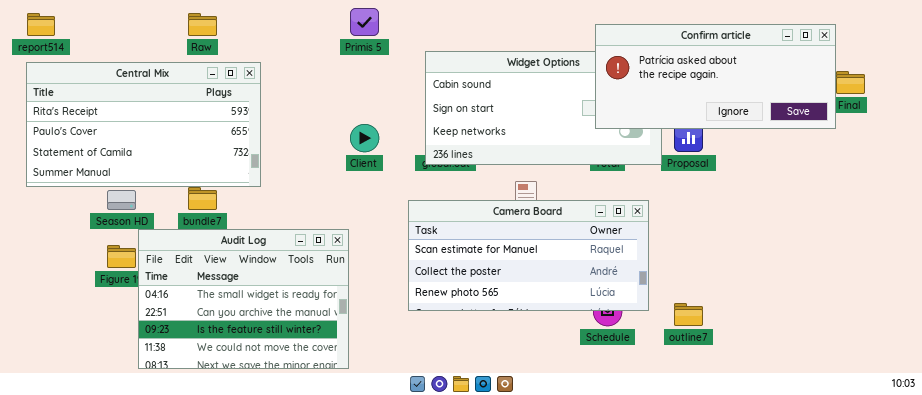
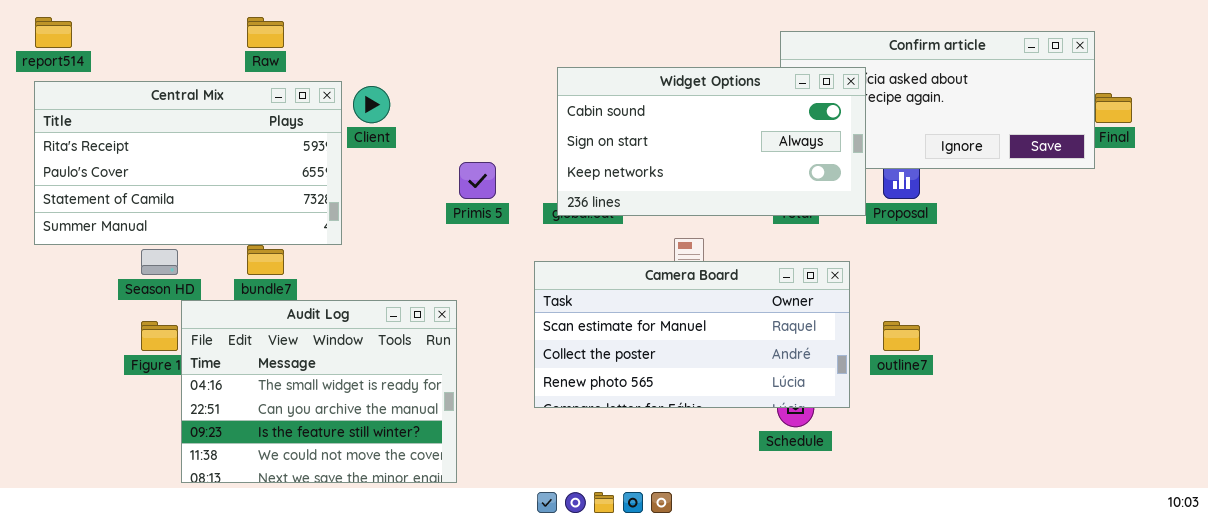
Primis 5: [350,8,379,36] -> [459,162,496,199], moved
Widget Options: [425,51,662,165] -> [557,67,866,216], raised
Client: [350,124,379,152] -> [353,86,390,123], moved
outline7: [674,303,703,326] -> [883,321,920,351], moved

